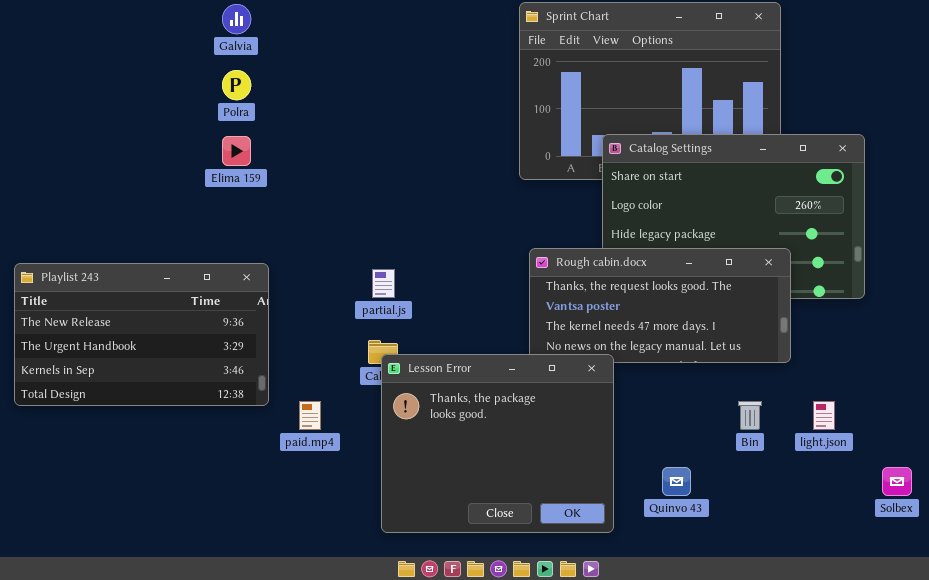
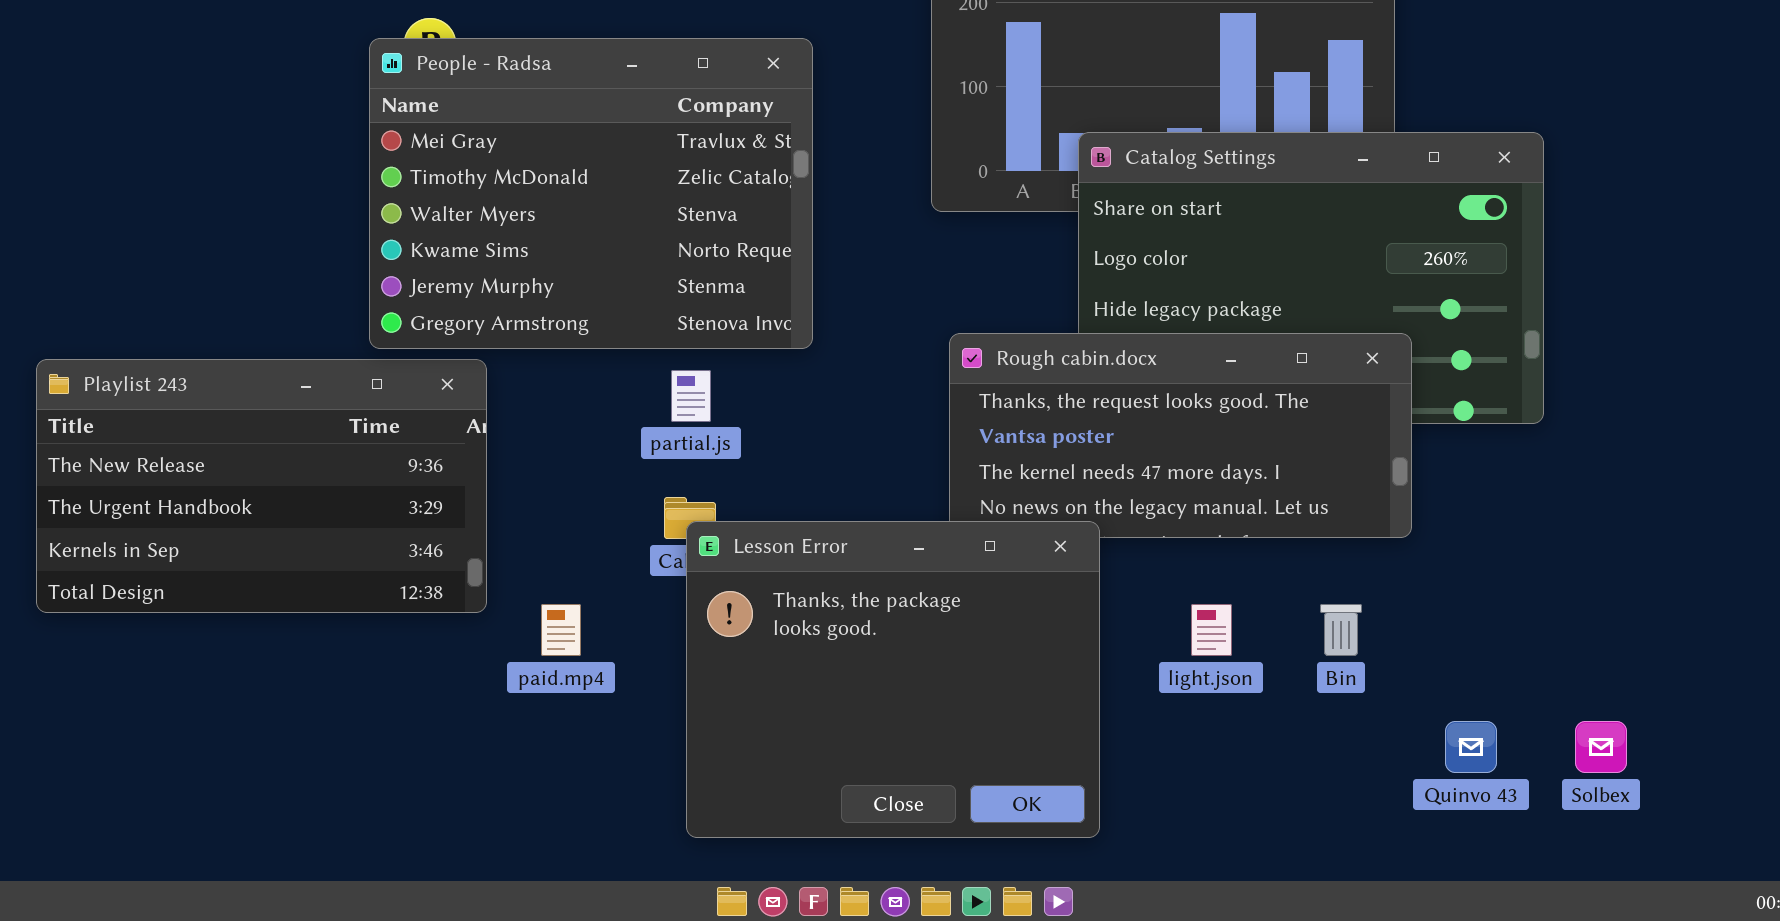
People - Radsa: none -> [369,38,813,349], opened
light.json: [813,401,835,430] -> [1191,604,1232,656], moved
Quinvo 43: [662,467,691,496] -> [1445,721,1497,773], moved

